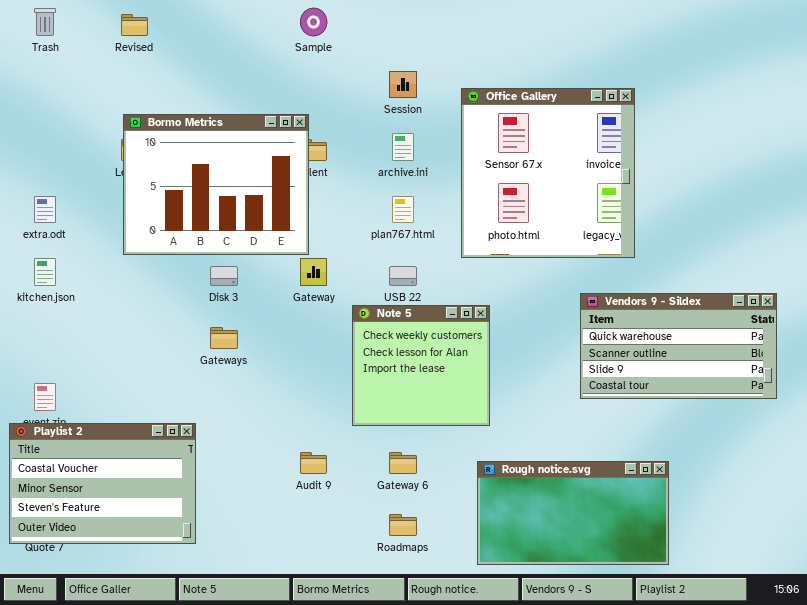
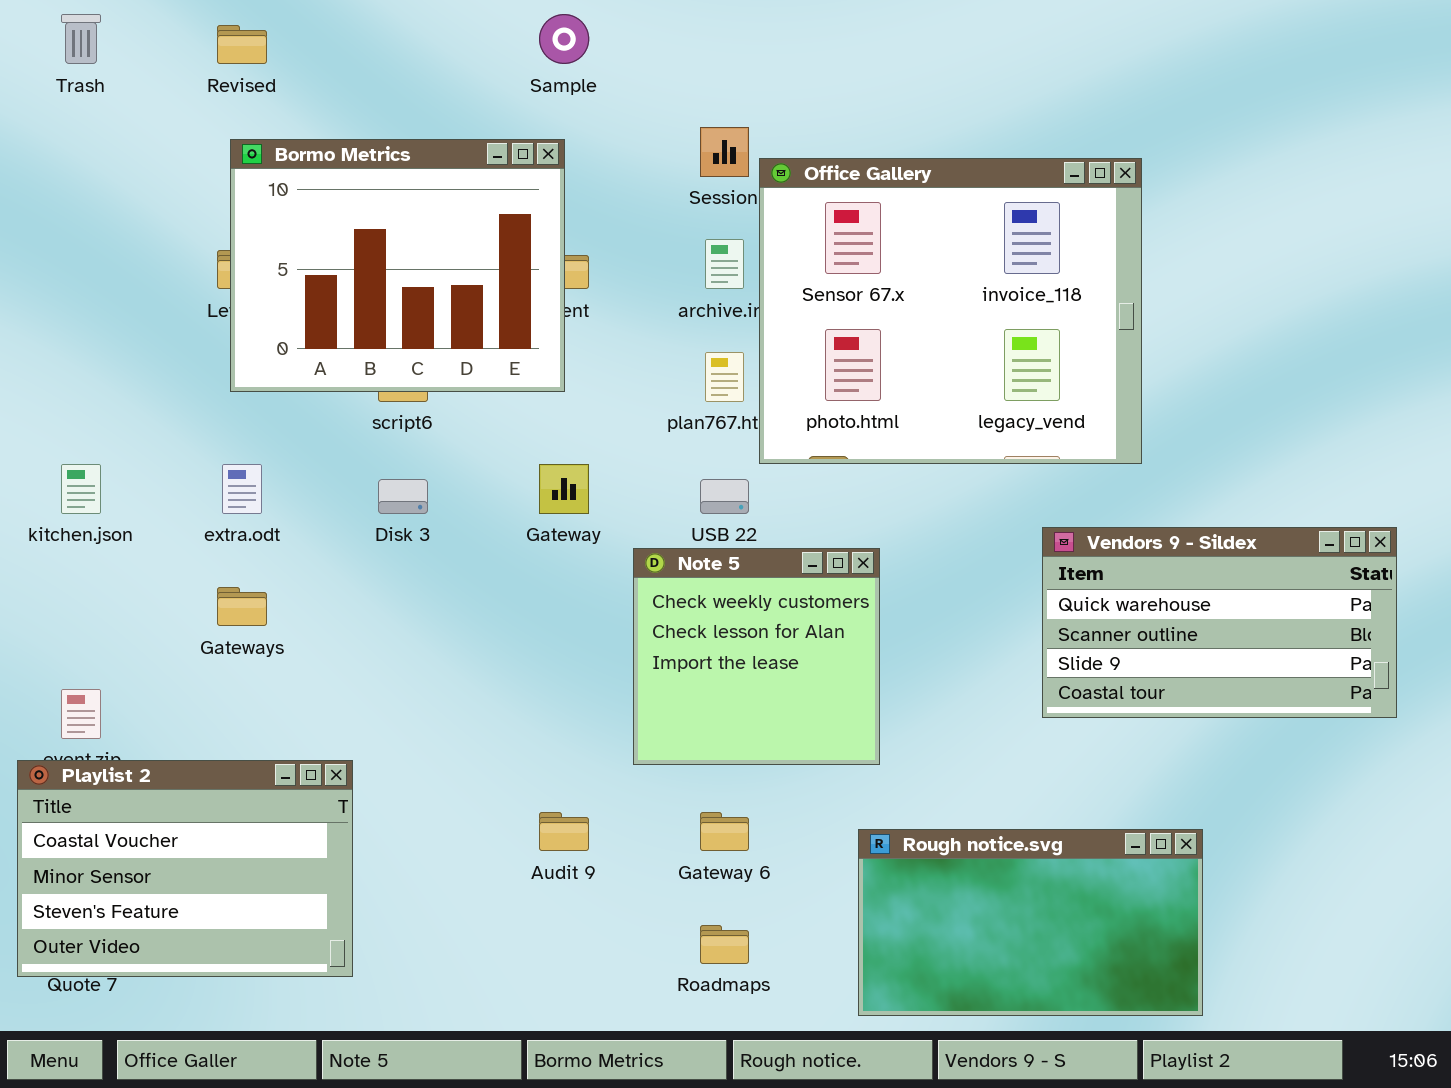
Office Gallery: [461,88,635,258] -> [759,158,1142,464], resized
Bormo Metrics: [123,114,309,255] -> [230,139,565,392], moved
extra.odt: [34,196,56,223] -> [222,464,262,514], moved
Gateways: [210,327,238,349] -> [217,587,267,626], moved

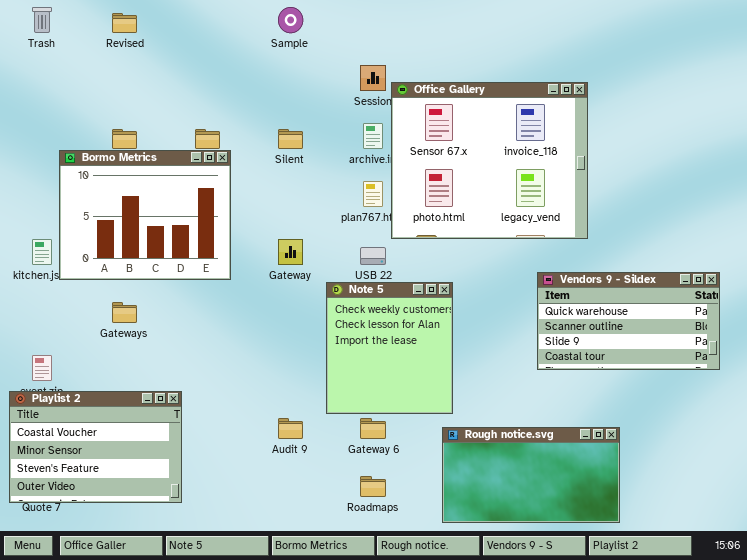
Bormo Metrics: [230,139,565,392] -> [59,150,231,280], moved
Note 5: [633,548,880,765] -> [326,282,453,414], resized

